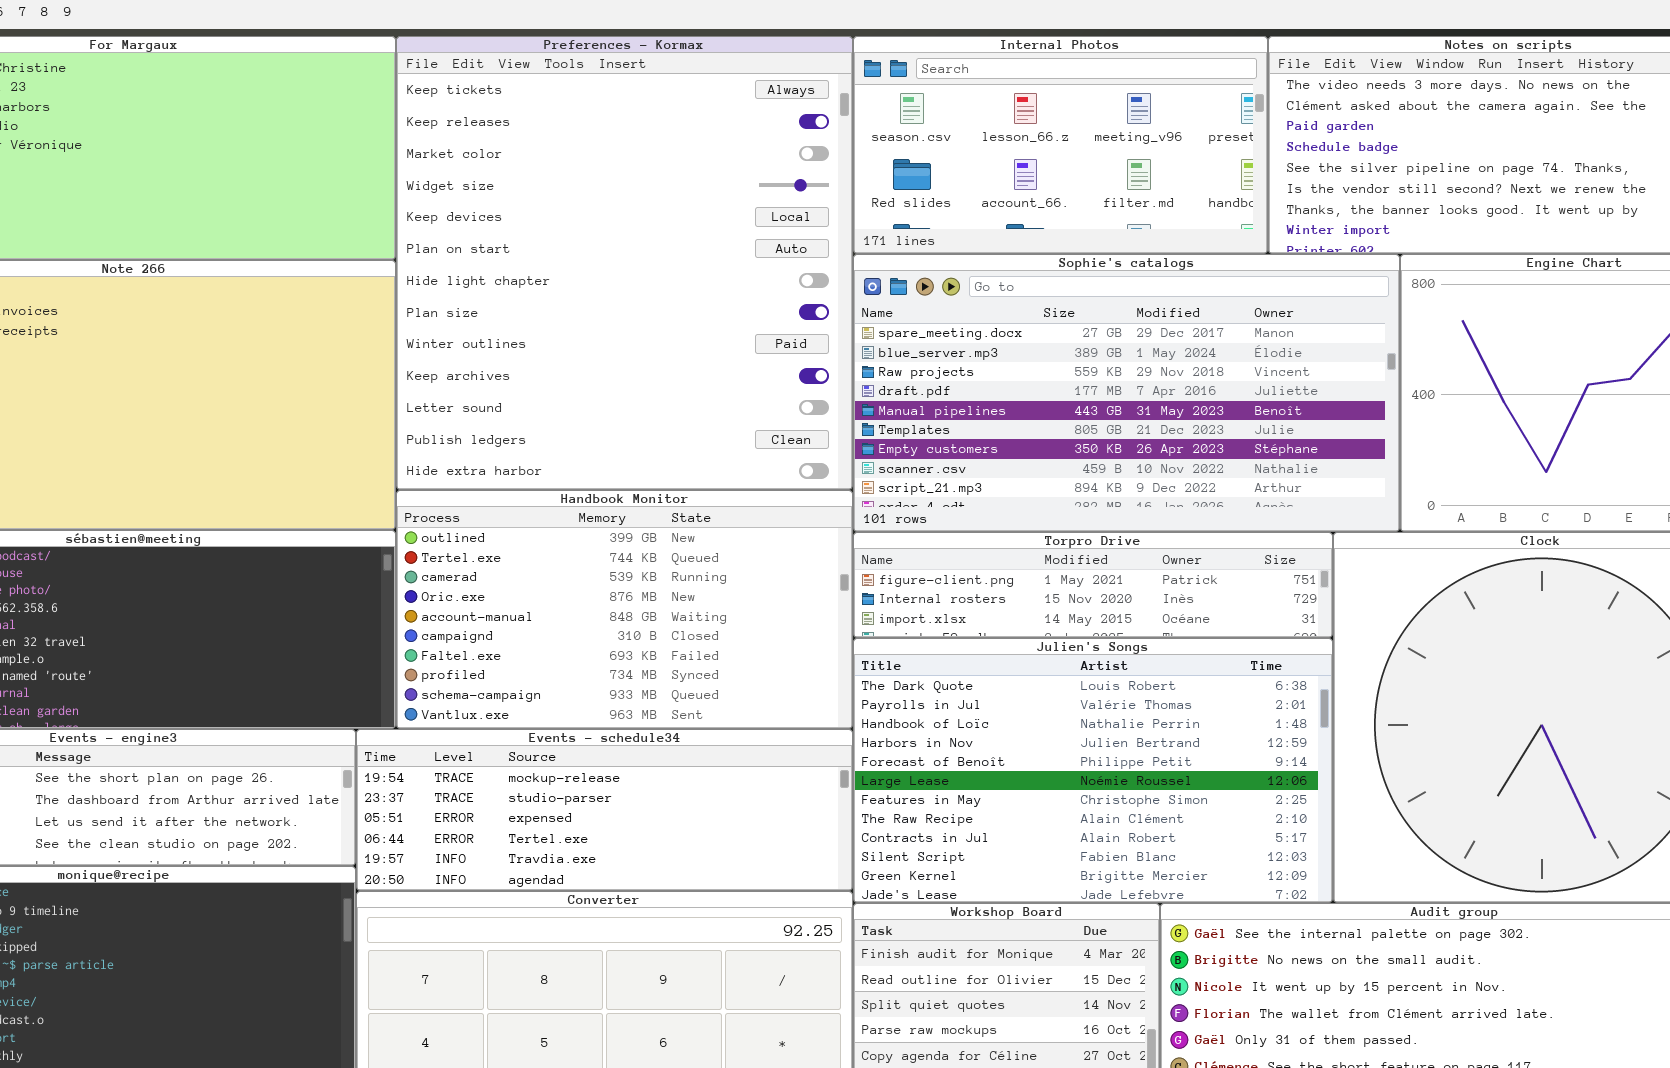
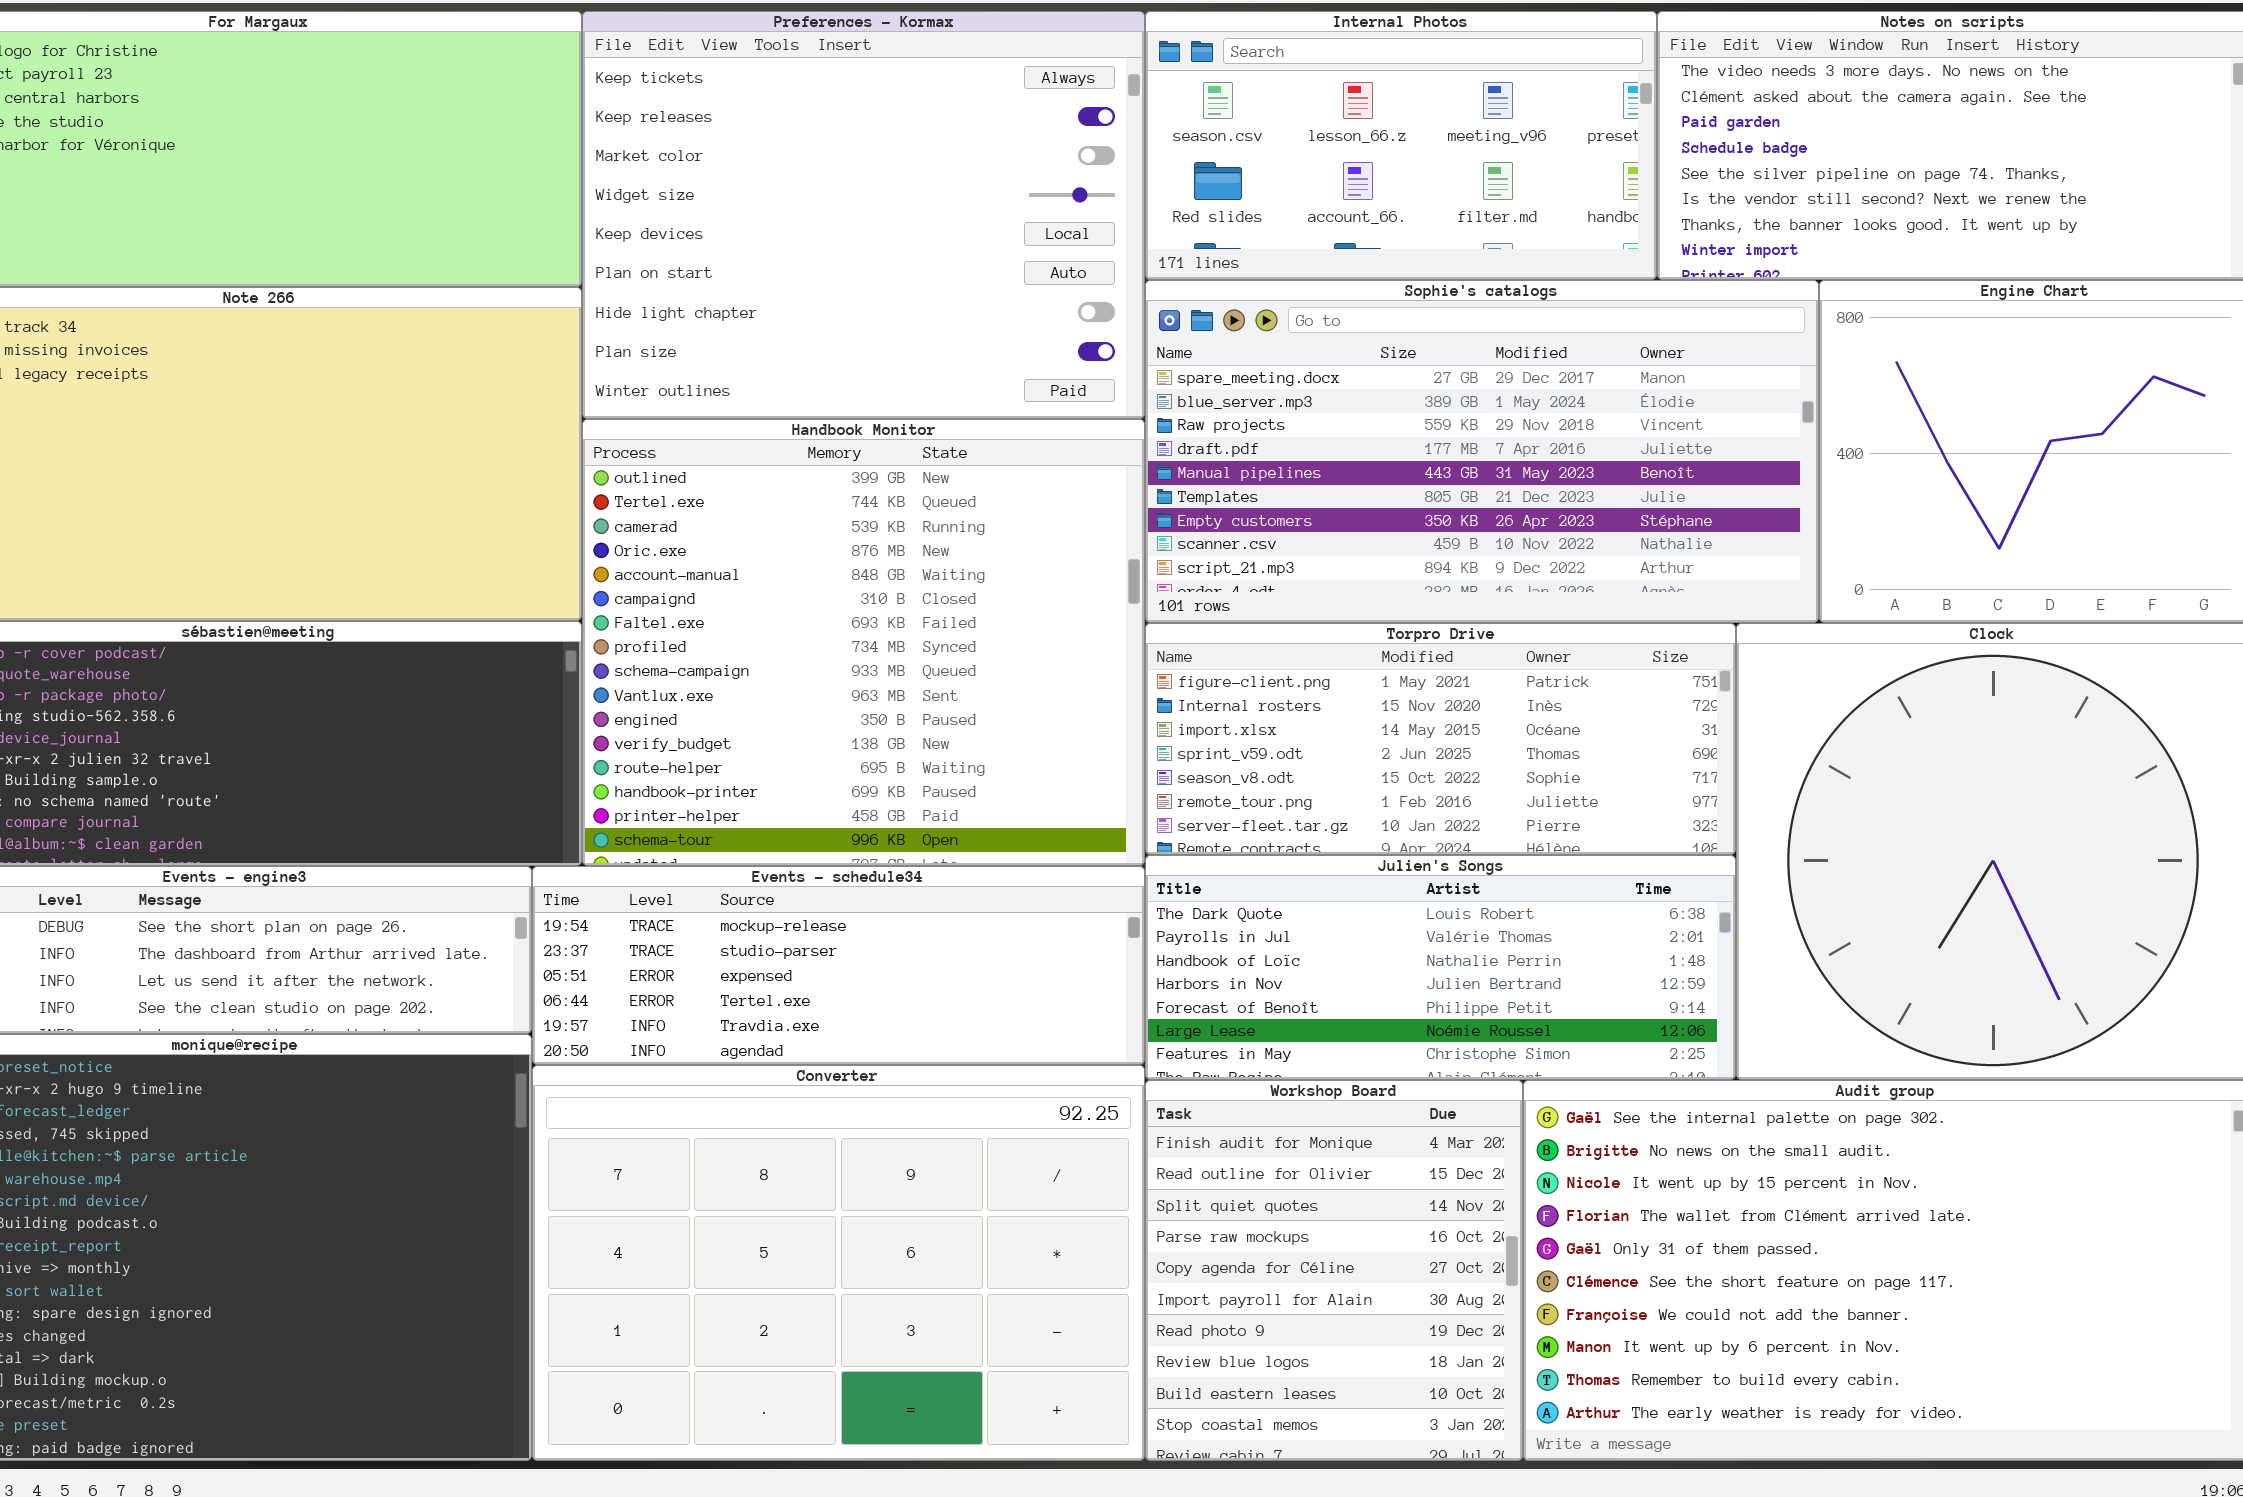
Preferences - Kormax: [396,36,853,490] -> [582,11,1145,419], resized
Handbook Monitor: [396,490,853,729] -> [582,419,1145,866], resized
Torpro Drive: [853,532,1333,638] -> [1145,623,1736,855], resized
Julien's Songs: [853,638,1333,903] -> [1145,855,1736,1080], resized

